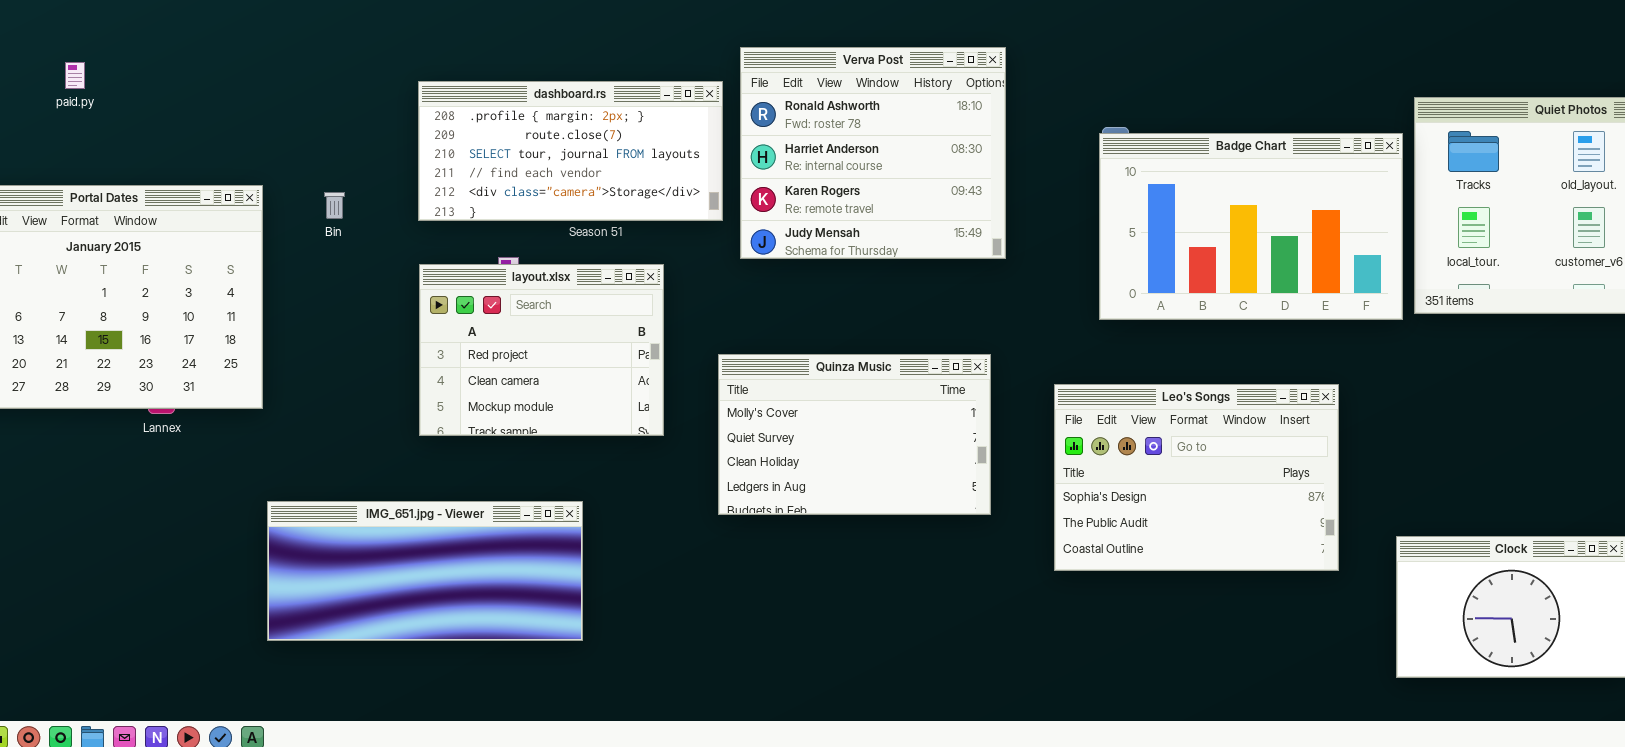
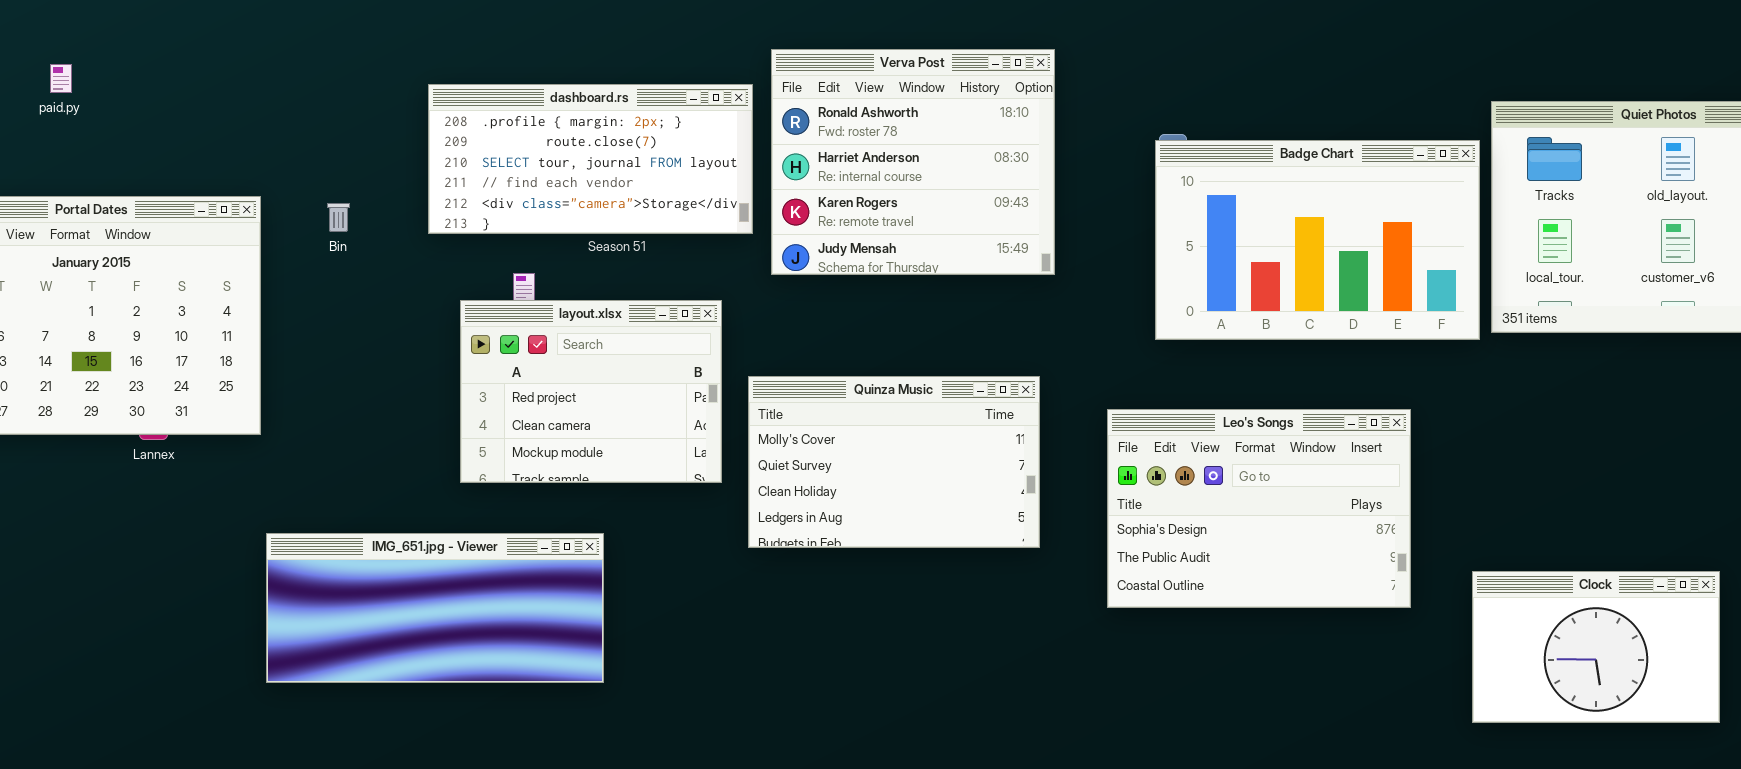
layout.xlsx: [419,264,664,436] -> [460,300,722,483], moved

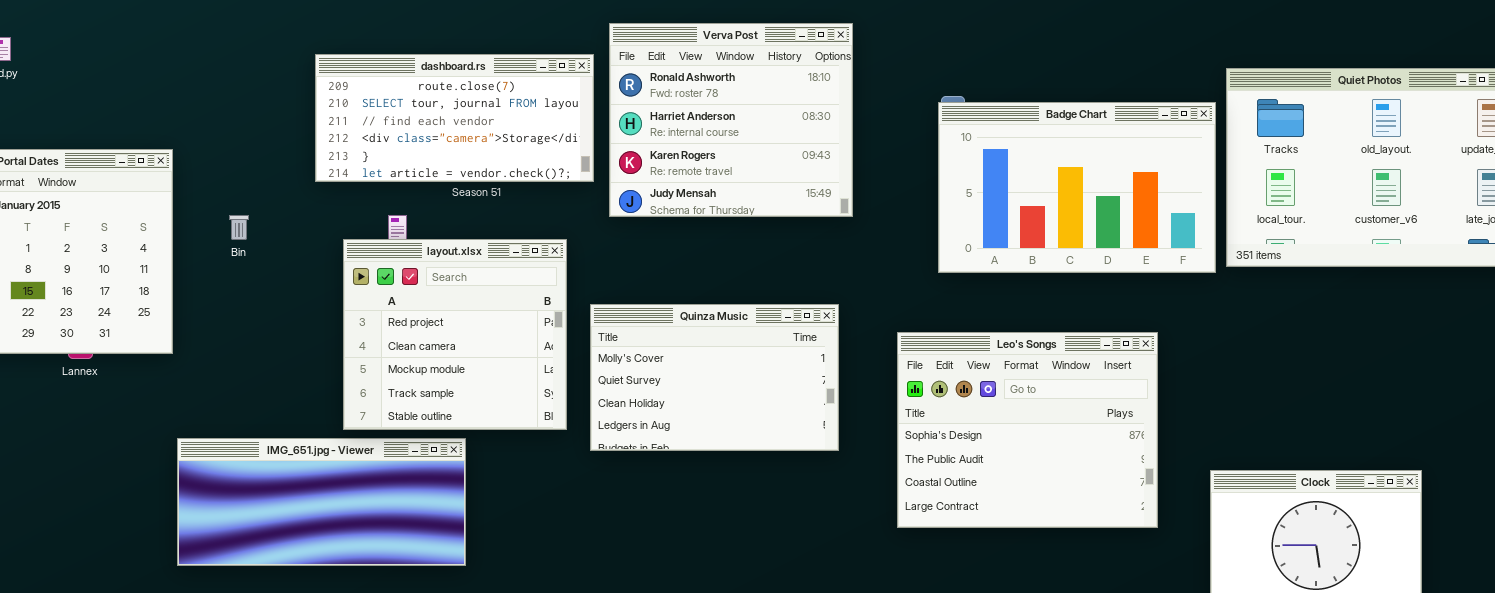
dashboard.rs: [428,84,753,234] -> [315,54,594,182], scrolled down 1 row
Bin: [327,203,350,232] -> [229,215,249,240], moved
layout.xlsx: [460,300,722,483] -> [343,239,567,430], resized
Leo's Songs: [1107,409,1411,608] -> [897,332,1158,528], resized

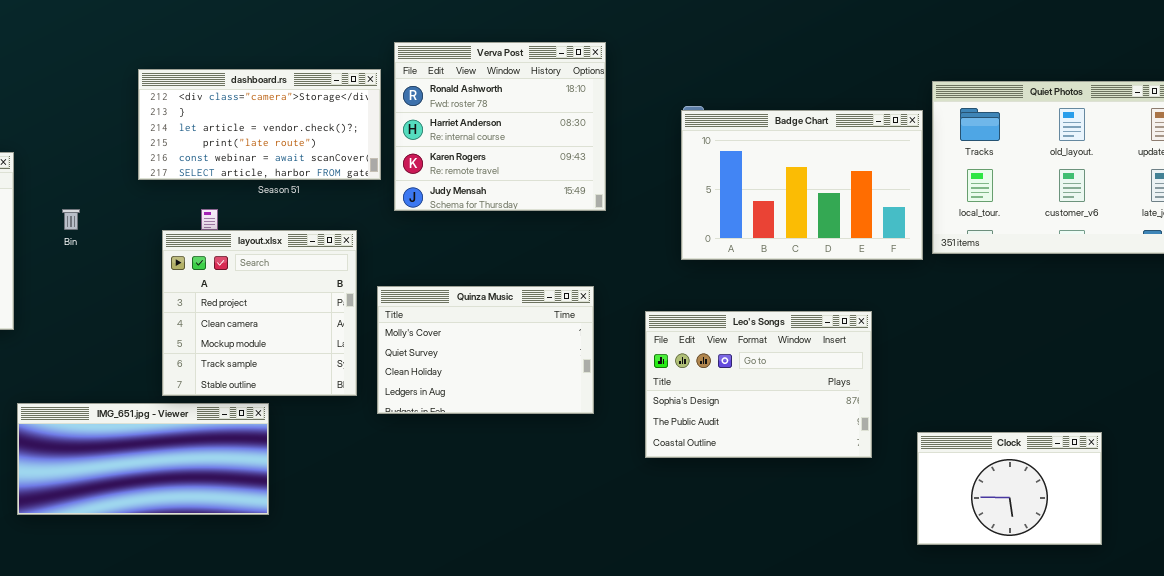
dashboard.rs: [315,54,594,182] -> [138,69,381,180], scrolled down 3 rows
Leo's Songs: [897,332,1158,528] -> [645,311,872,458], resized

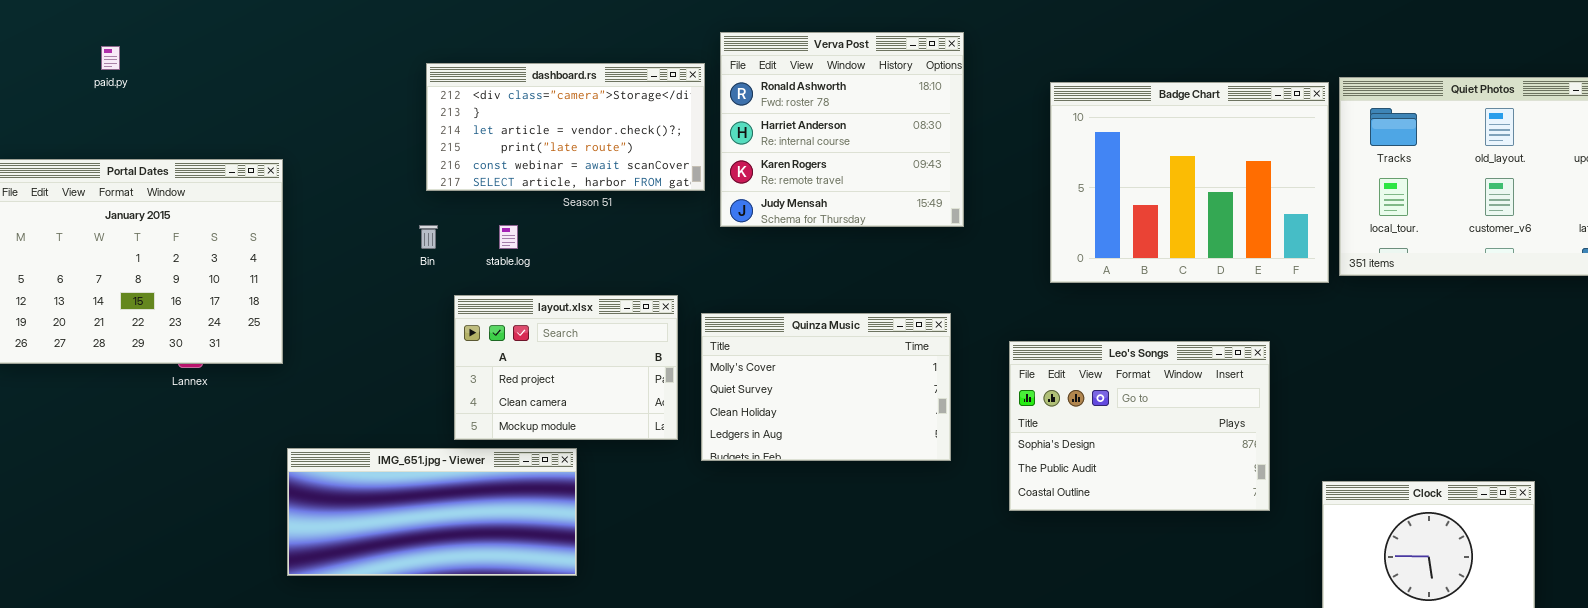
Badge Chart: [681,110,923,260] -> [1050,82,1329,283], resized
Bin: [62,209,80,230] -> [419,225,438,249], moved
layout.xlsx: [162,230,357,396] -> [454,295,678,440], resized

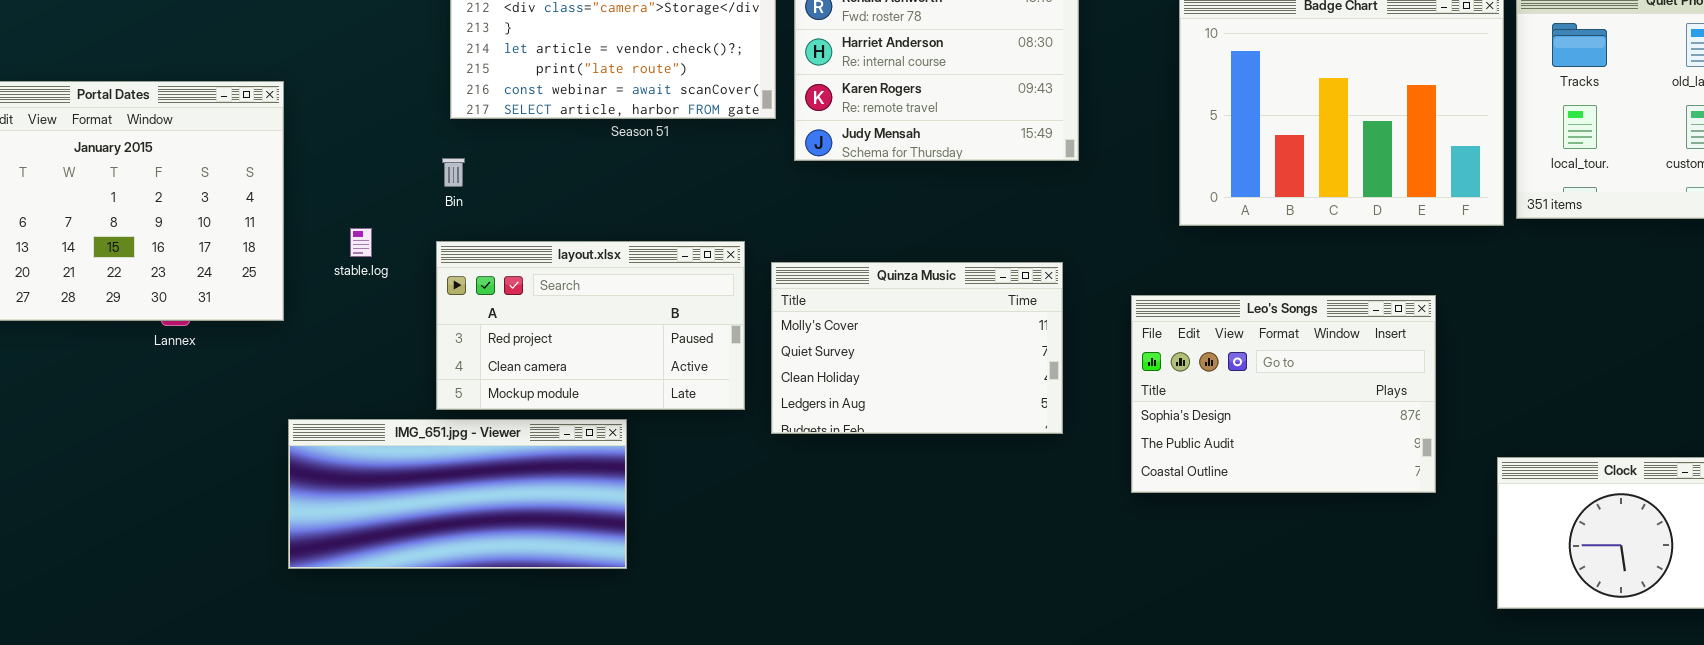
stable.log: [499,225,518,249] -> [350,228,372,257], moved
layout.xlsx: [454,295,678,440] -> [436,241,745,410], resized

